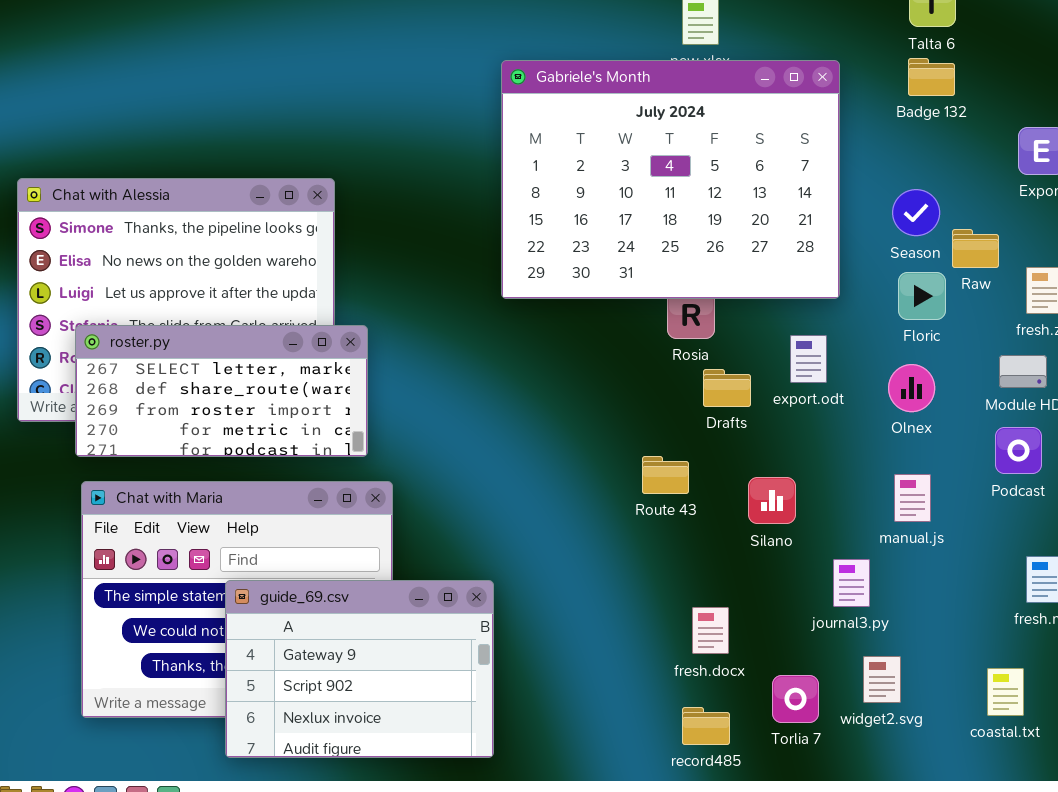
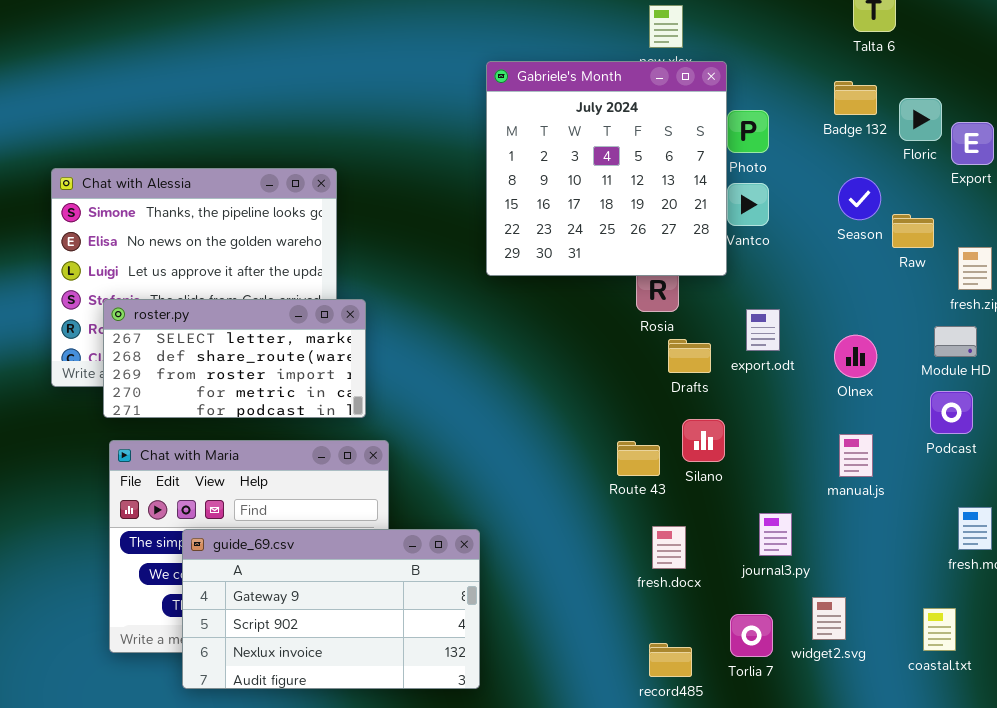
Badge 132: [908,58,955,96] -> [834,81,877,115], moved
Gabriele's Month: [501,60,840,299] -> [486,61,727,276], resized
Floric: [898,272,946,320] -> [899,98,942,141], moved
Route 43: [642,456,689,494] -> [617,441,660,476], moved
Silano: [748,477,796,524] -> [682,419,725,462], moved
journal3.py: [833,559,870,607] -> [759,513,792,556], moved
guide_69.csv: [225,580,494,758] -> [182,529,480,689], resized
fresh.docx: [692,607,729,654] -> [652,526,686,569], moved

